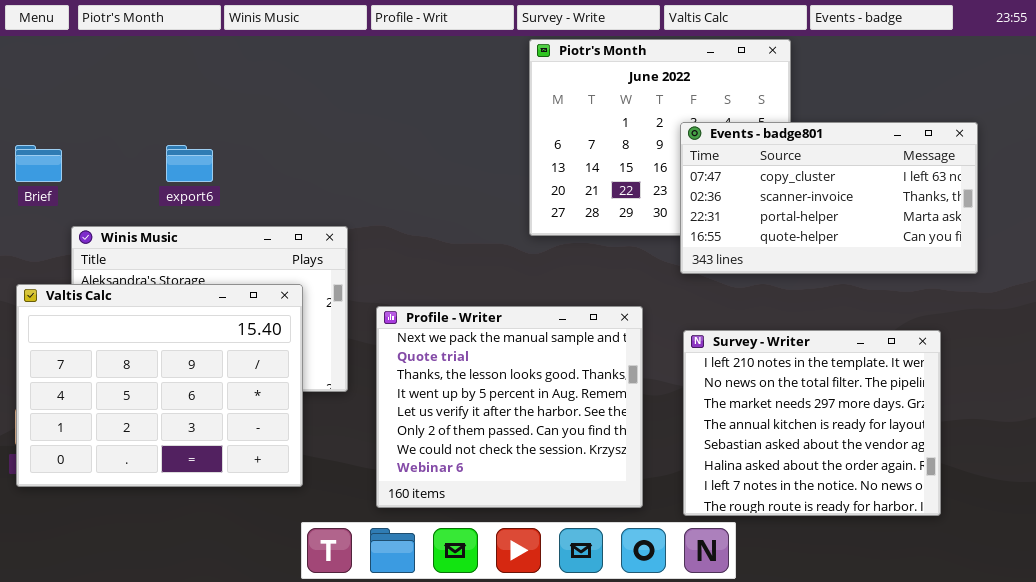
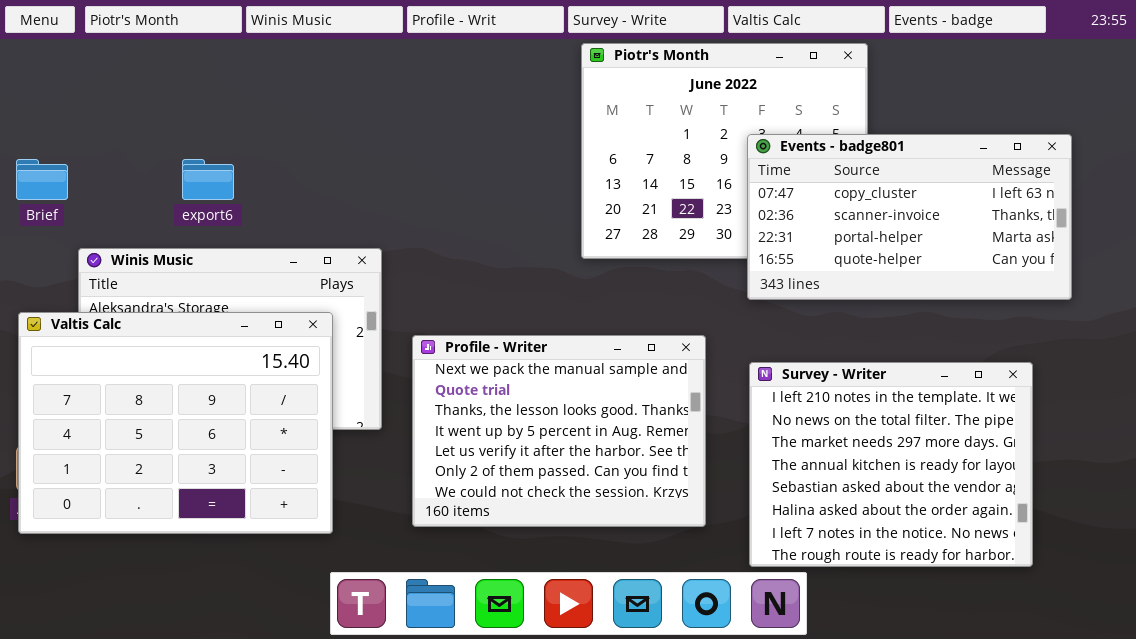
Profile - Writer: [376,306,643,508] -> [412,335,706,527], resized

